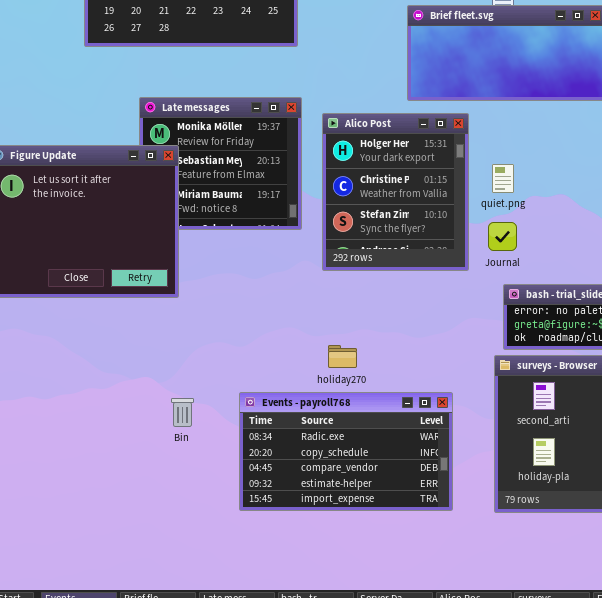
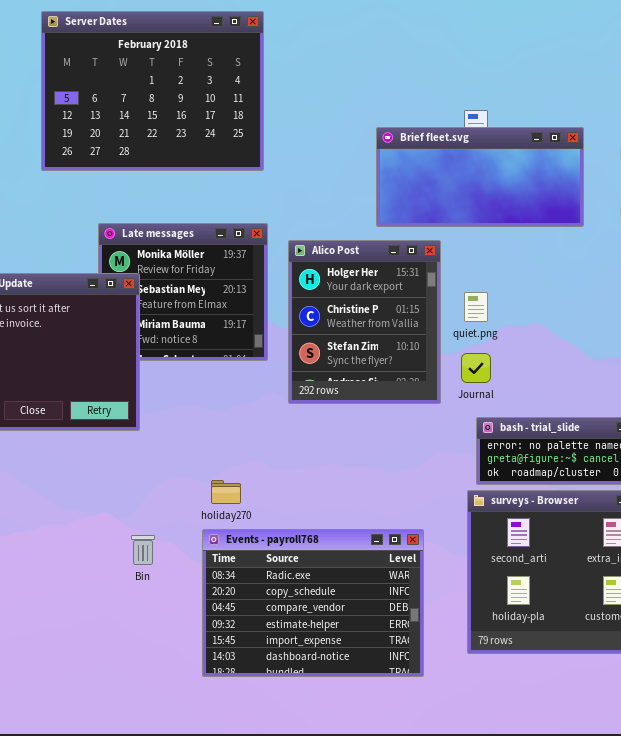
holiday270: [328,345,357,368] -> [211,480,241,504], moved
Events - payroll768: [239,392,453,511] -> [202,529,424,677], resized

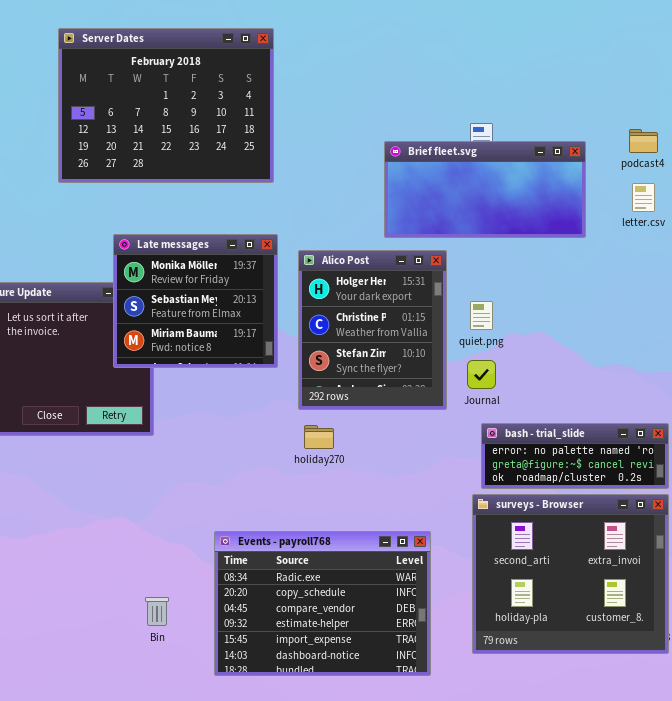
Late messages: [98,223,268,361] -> [113,234,278,368], raised
holiday270: [211,480,241,504] -> [304,425,334,449], moved
Bin: [131,535,155,565] -> [145,597,169,626], moved

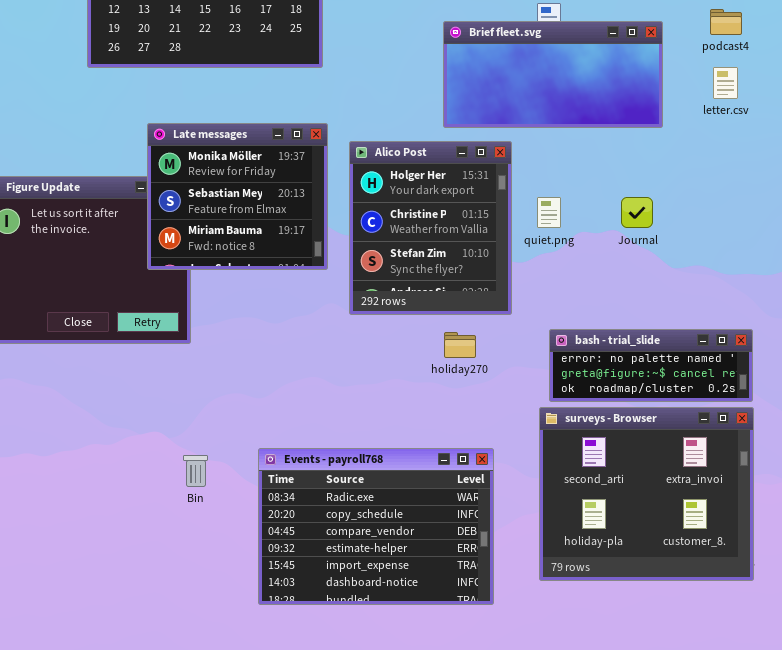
Journal: [467,360,496,389] -> [621,197,653,228], moved
holiday270: [304,425,334,449] -> [444,332,476,358], moved
Bin: [145,597,169,626] -> [183,455,208,487], moved

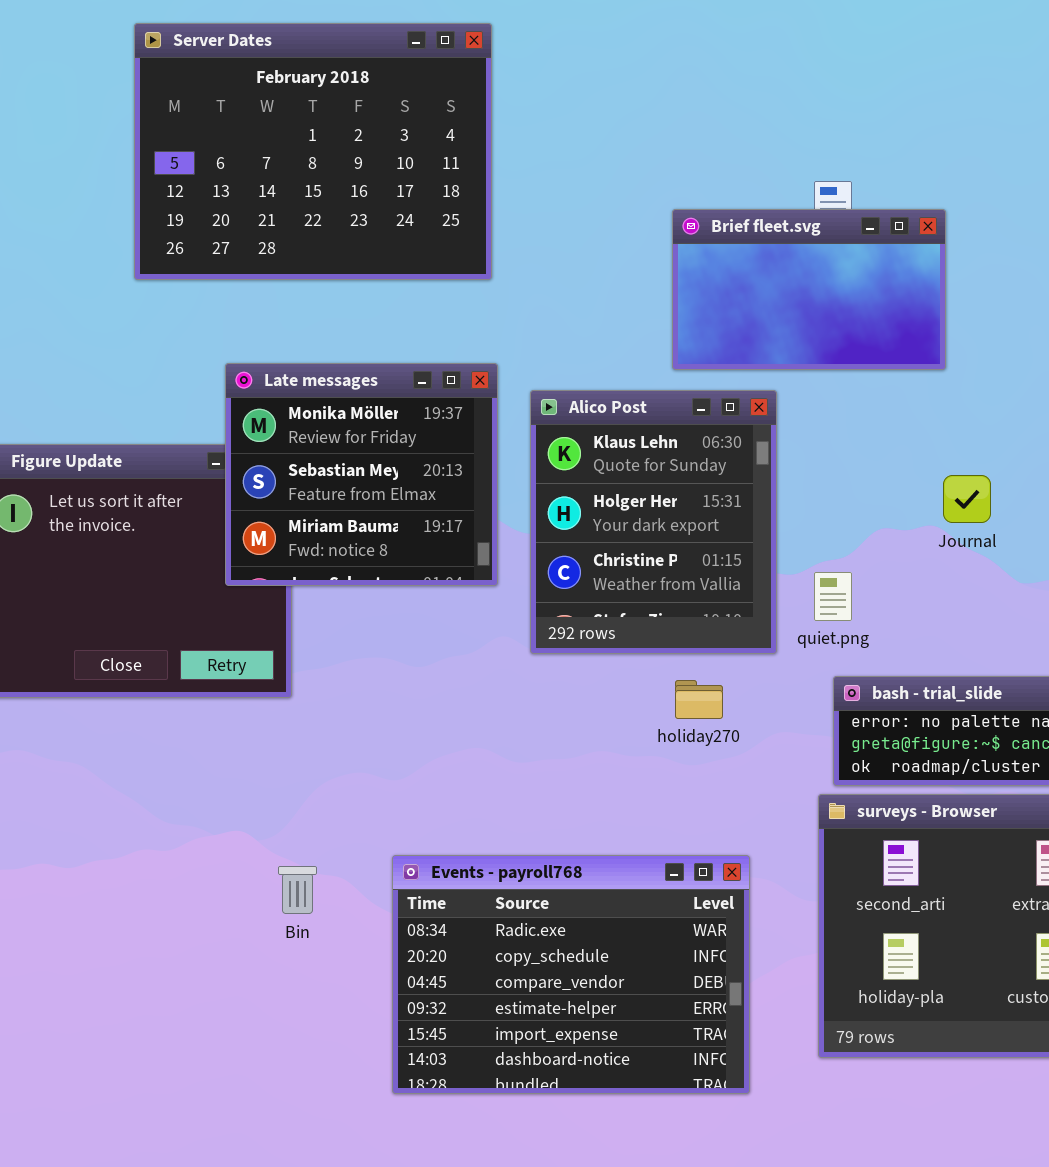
Brief fleet.svg: [443,21,663,128] -> [672,209,946,370], resized
Alico Post: [349,141,512,315] -> [530,390,777,654], scrolled up 1 row
quiet.png: [537,197,561,228] -> [814,572,852,621], moved

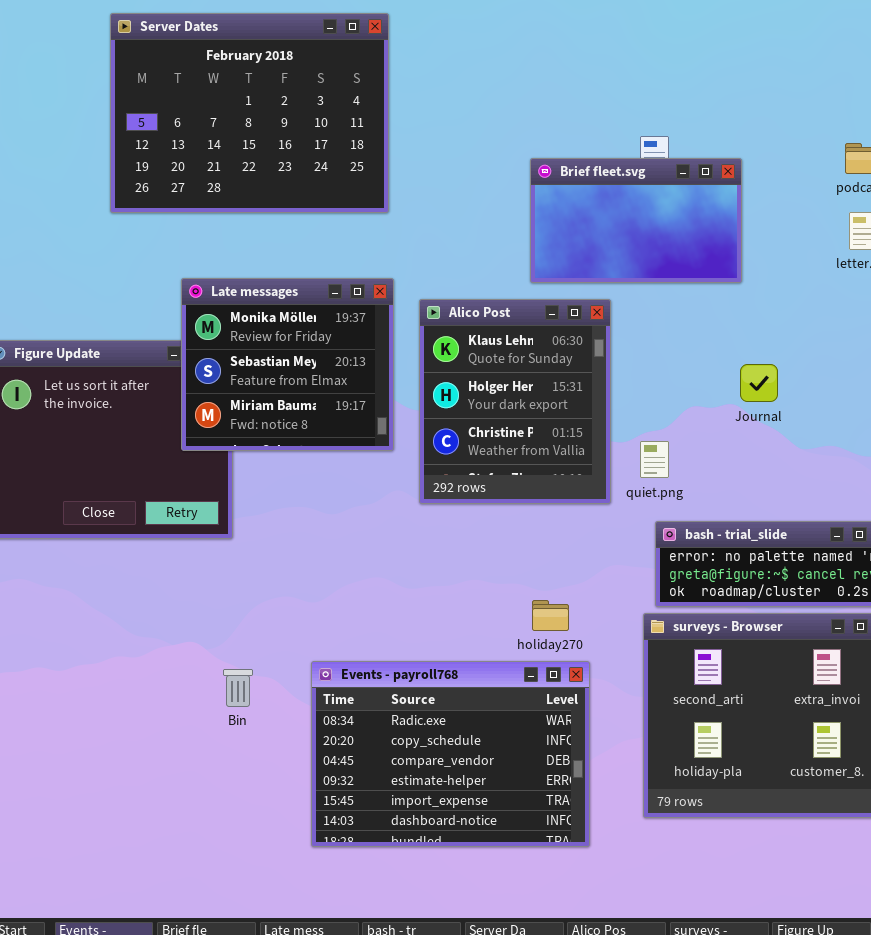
holiday270: [675,680,723,719] -> [532,600,569,631], moved

